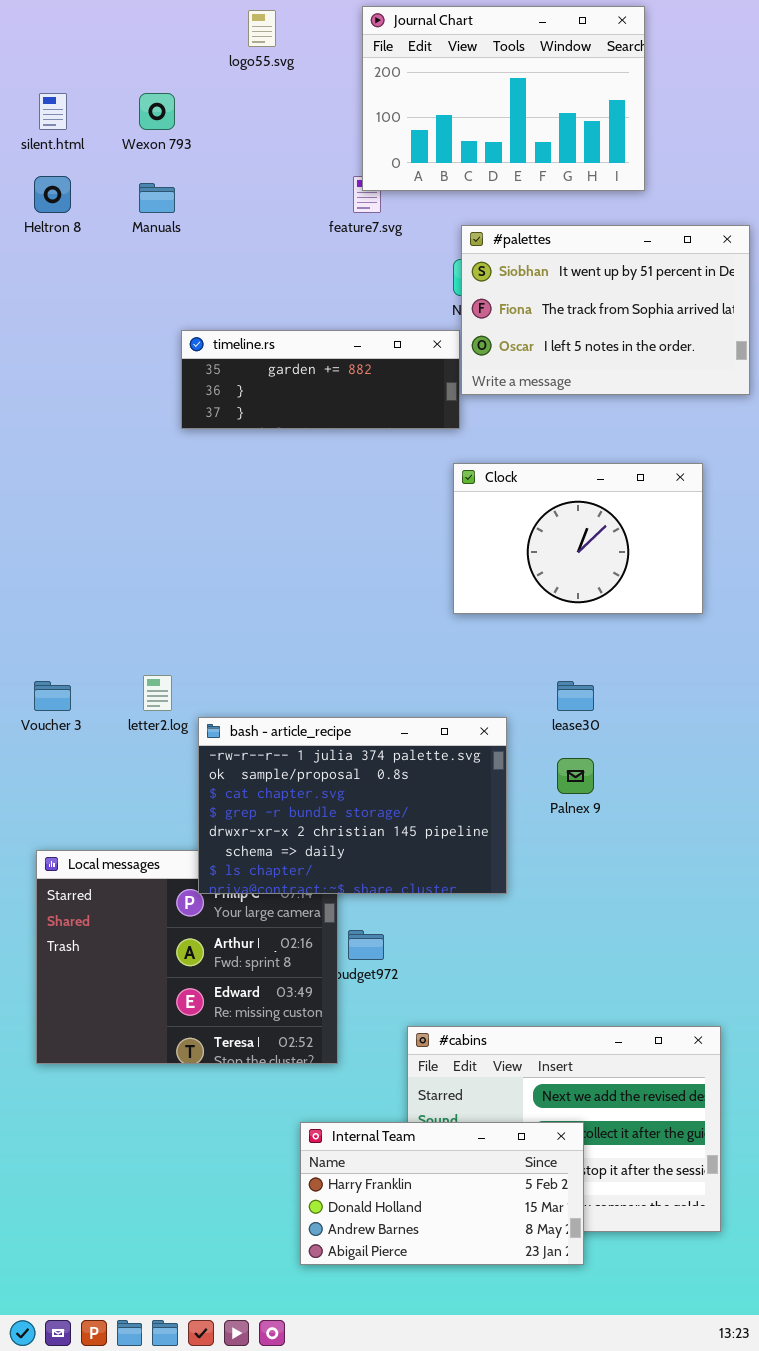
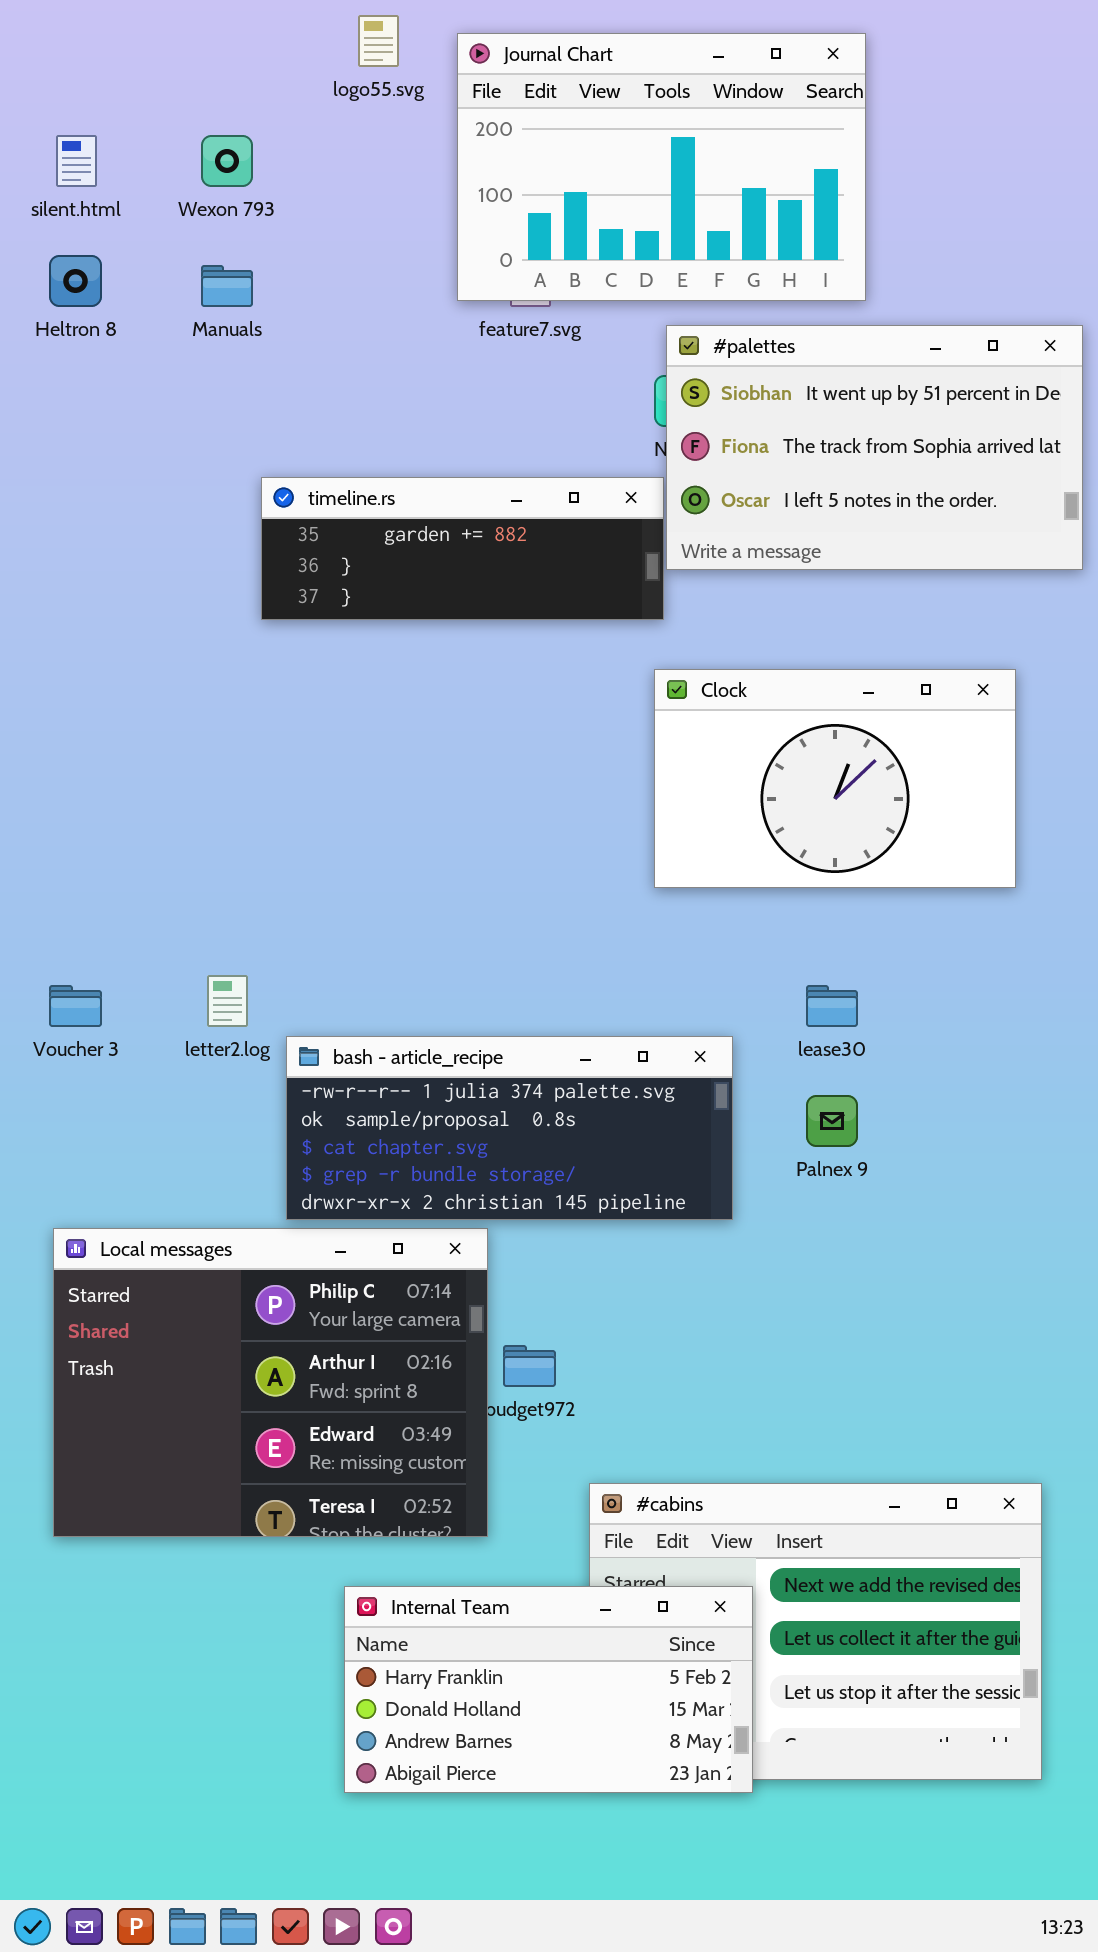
Journal Chart: [362,6,645,191] -> [457,33,866,301], moved
bash - article_recipe: [198,717,507,894] -> [286,1036,733,1220], resized
Internal Team: [300,1122,584,1265] -> [344,1586,753,1793], moved

